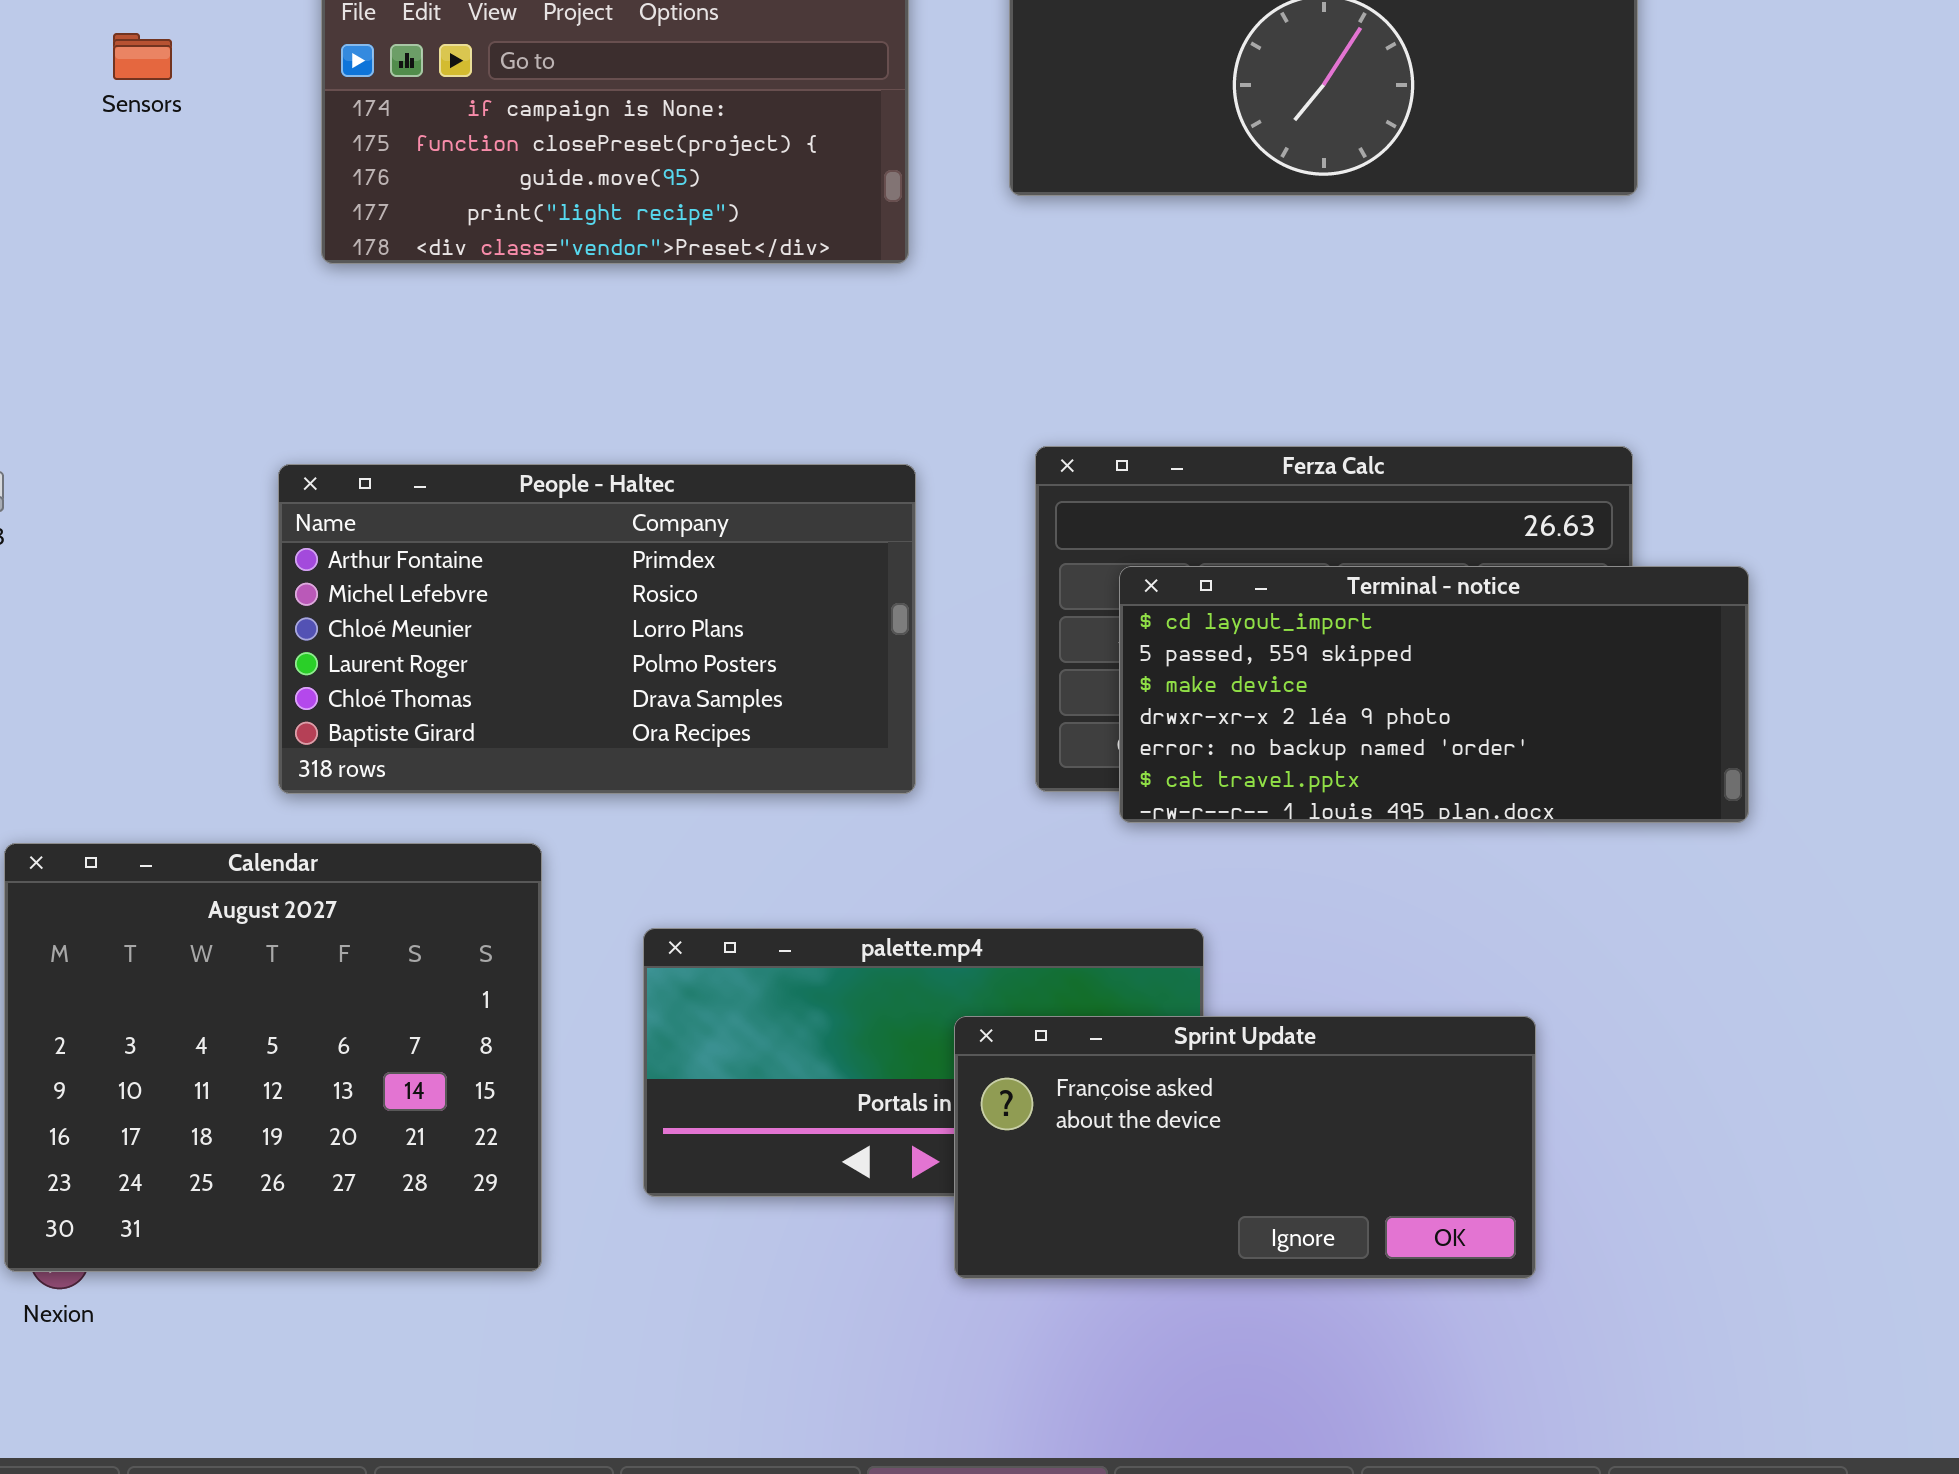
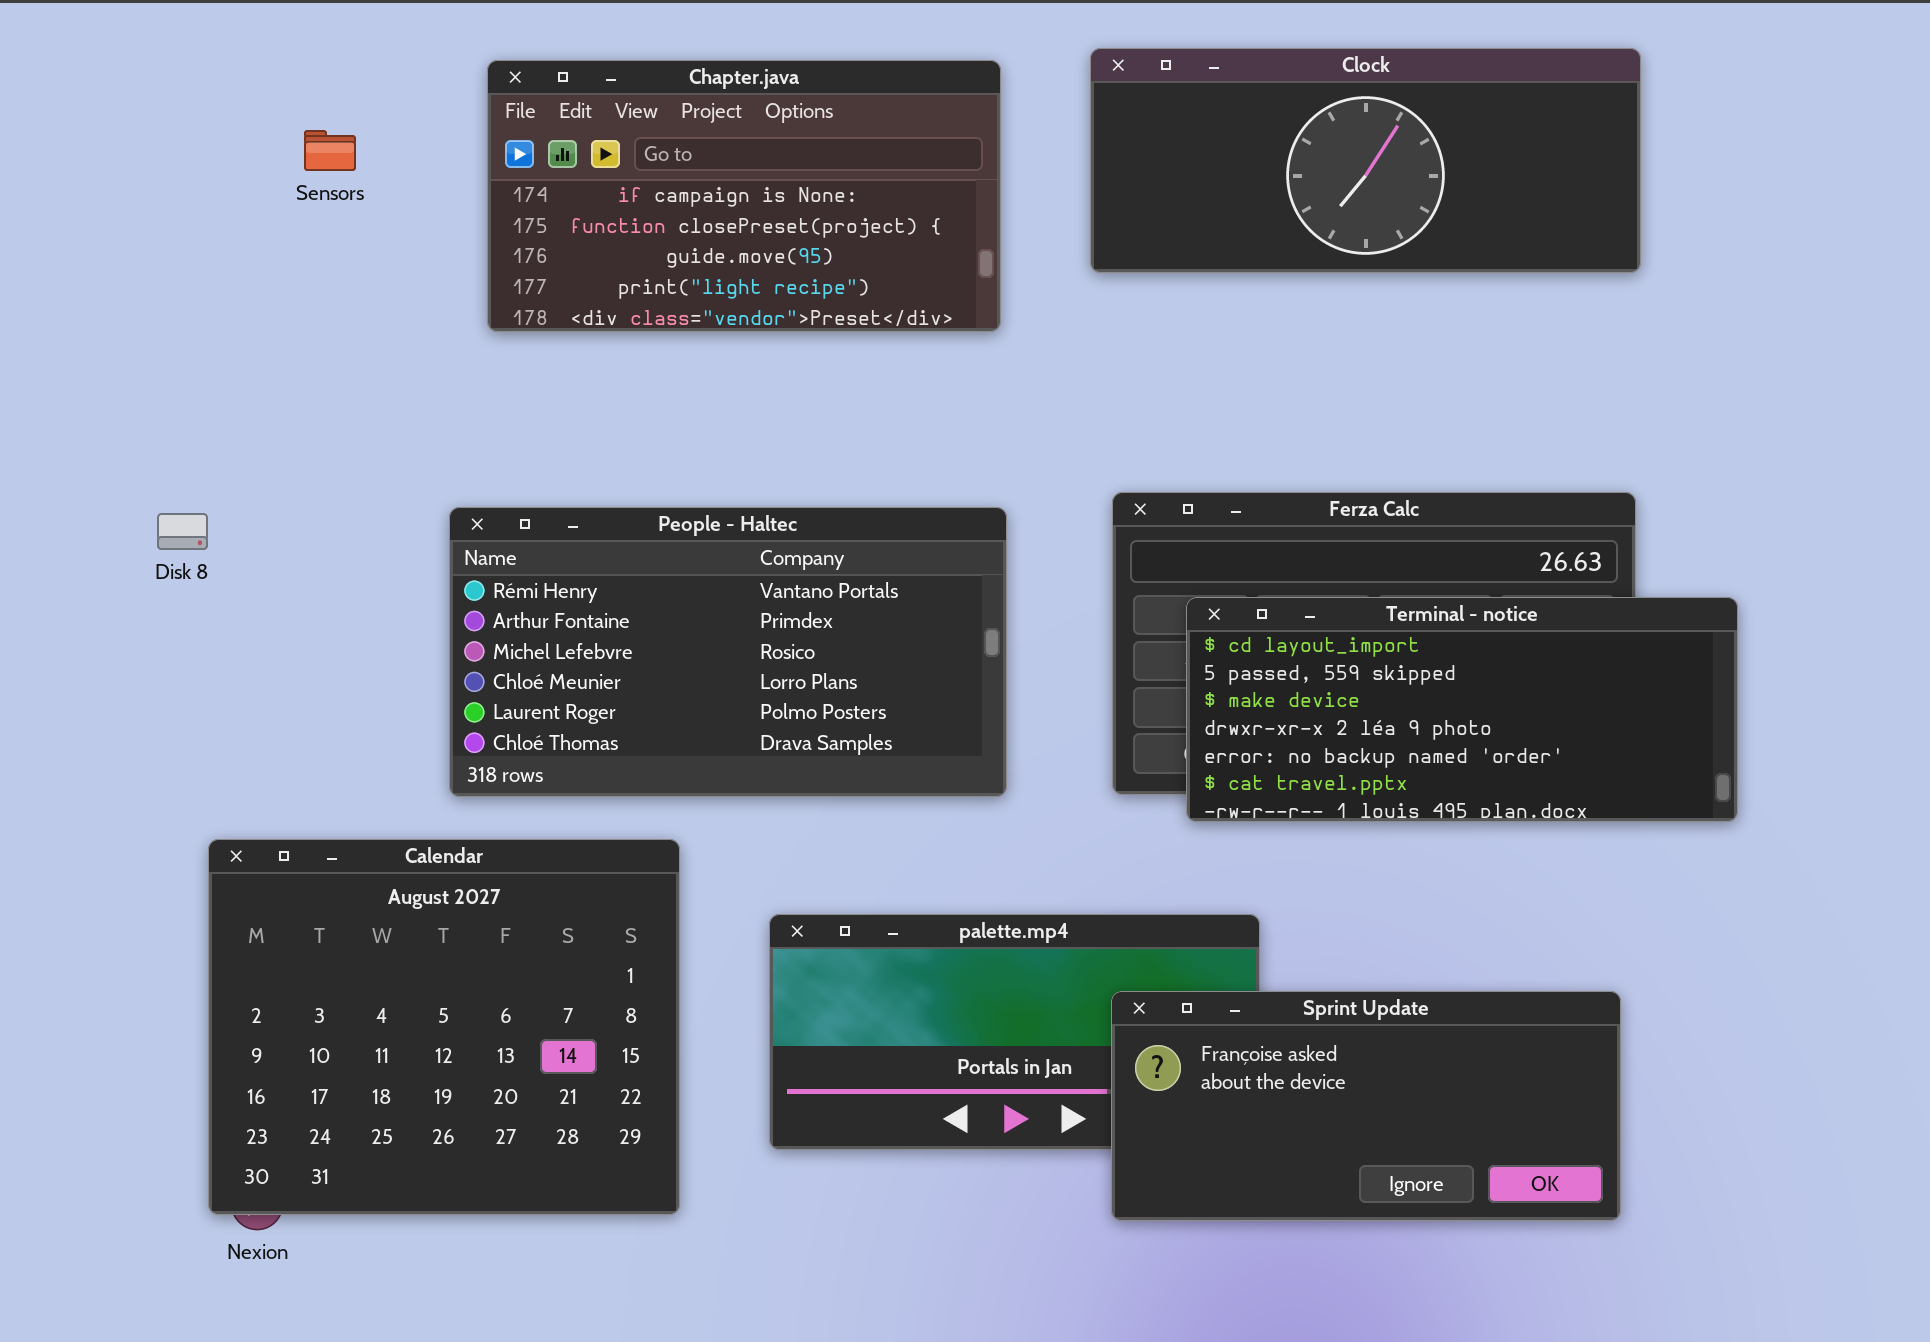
People - Haltec: [278,464,916,794] -> [449,507,1007,797], scrolled up 1 row
Sprint Update: [954,1016,1536,1279] -> [1111,991,1621,1221], moved

